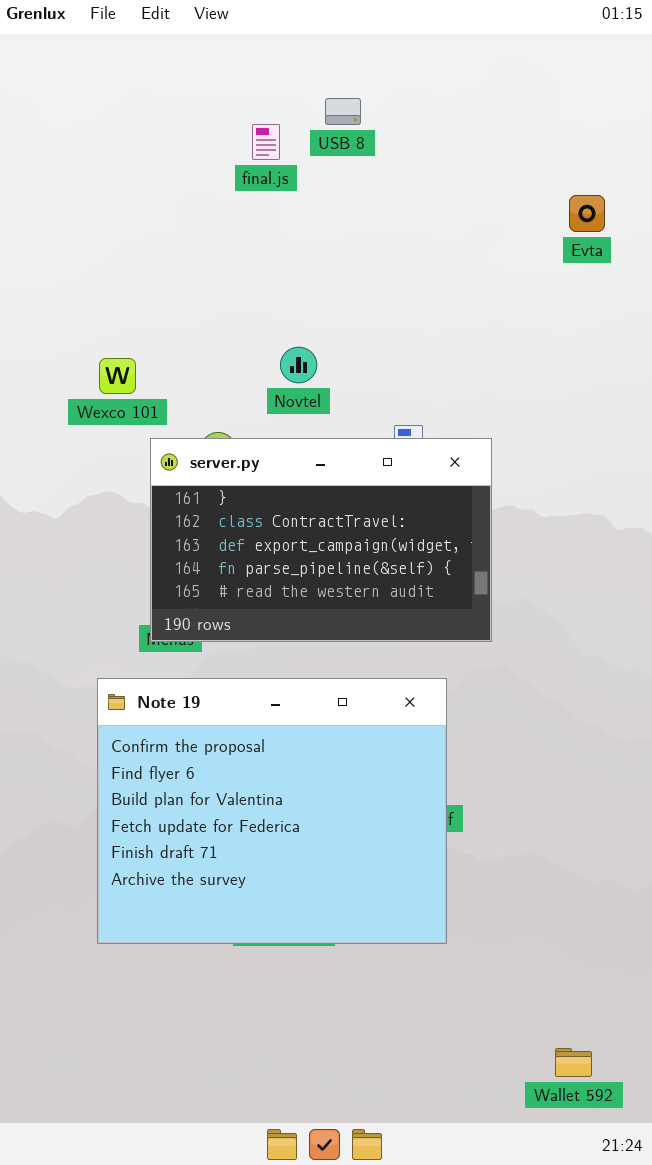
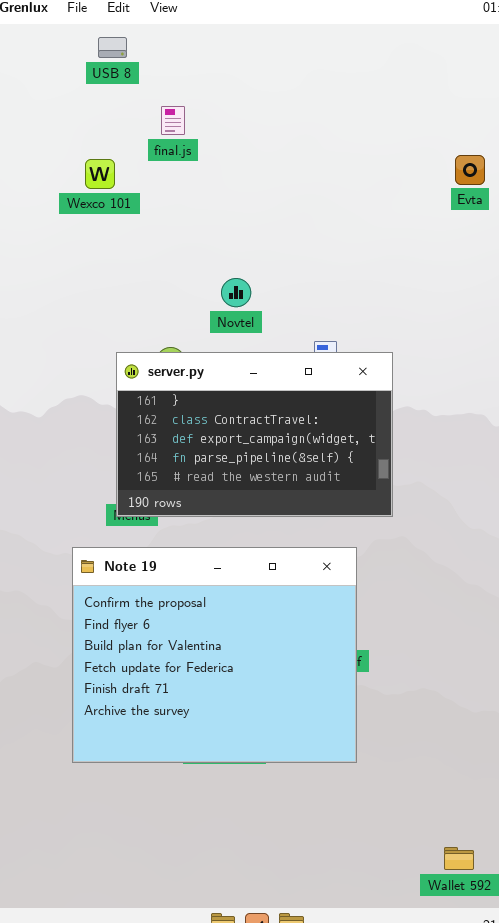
USB 8: [325,98,361,125] -> [98,37,127,58], moved
final.js: [252,124,280,160] -> [161,106,185,135], moved
Wexco 101: [99,358,136,394] -> [85,159,115,189], moved

